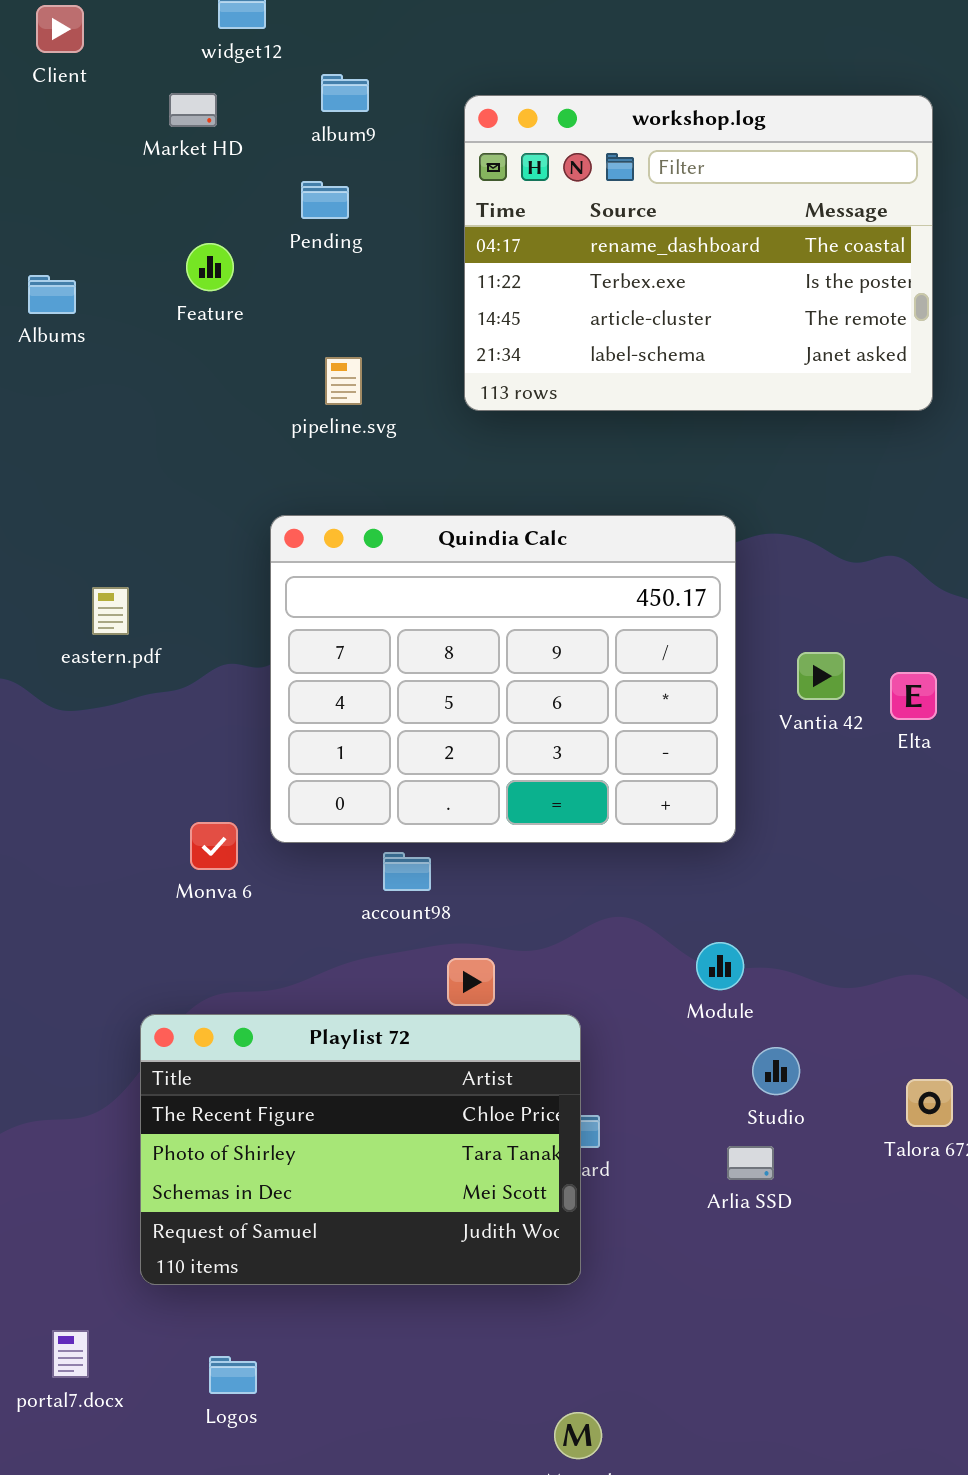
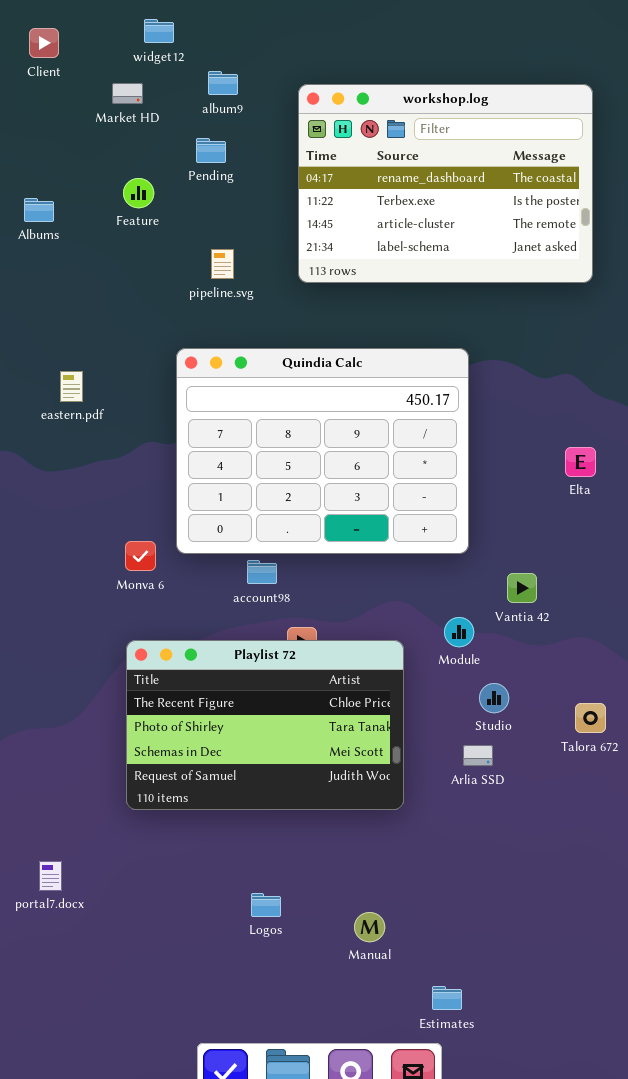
eastern.pdf: [92,587,129,635] -> [60,371,83,402], moved
Vantia 42: [797,652,845,700] -> [507,573,537,603], moved
Playlist 72: [140,1014,581,1285] -> [126,640,404,810], moved
Logos: [209,1356,257,1394] -> [251,893,281,917], moved

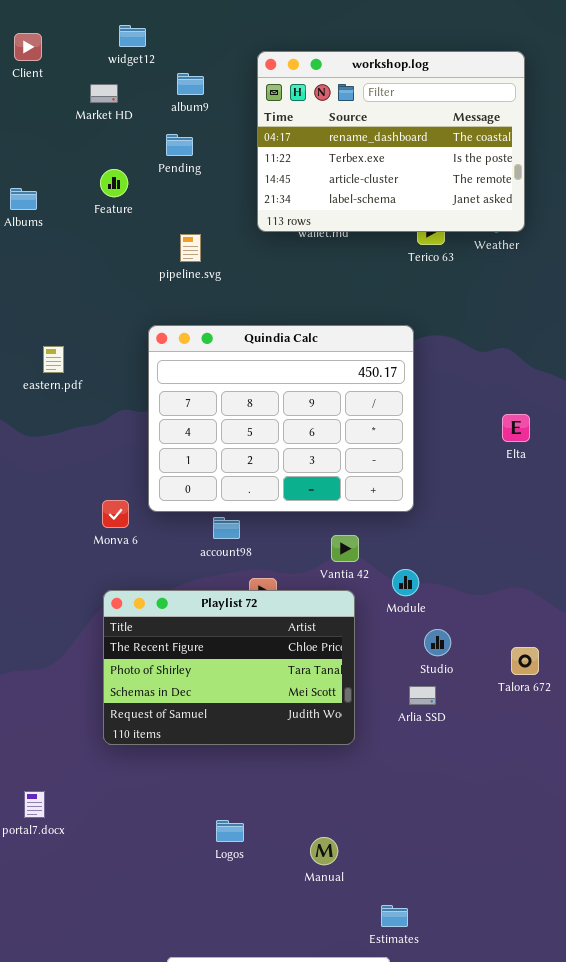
workshop.log: [298,84,593,283] -> [257,51,525,232], moved
Vantia 42: [507,573,537,603] -> [331,535,359,562], moved

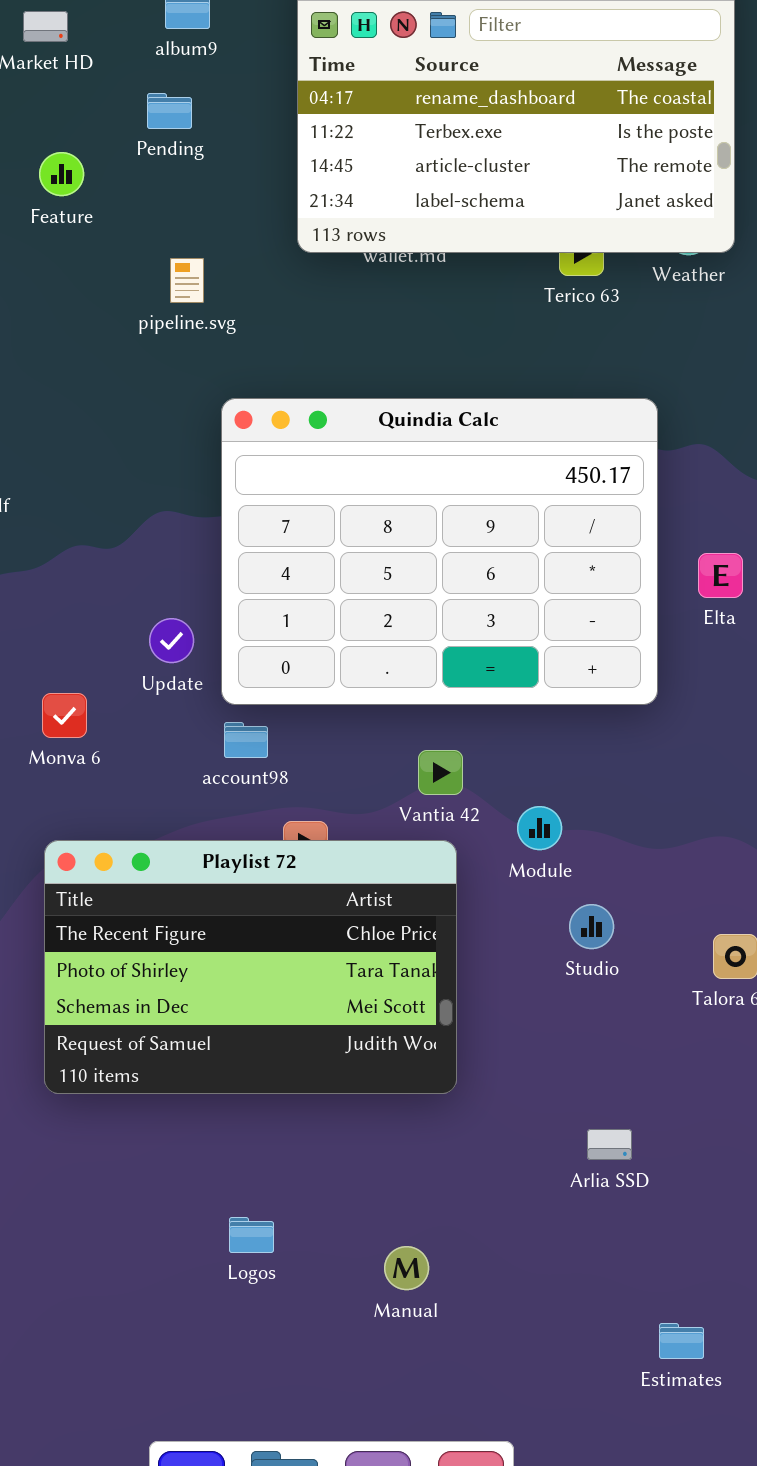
Quindia Calc: [148,325,414,512] -> [221,398,658,705], moved
Arlia SSD: [409,686,436,705] -> [587,1129,632,1160], moved
Estimates: [381,905,408,927] -> [659,1323,704,1359], moved

